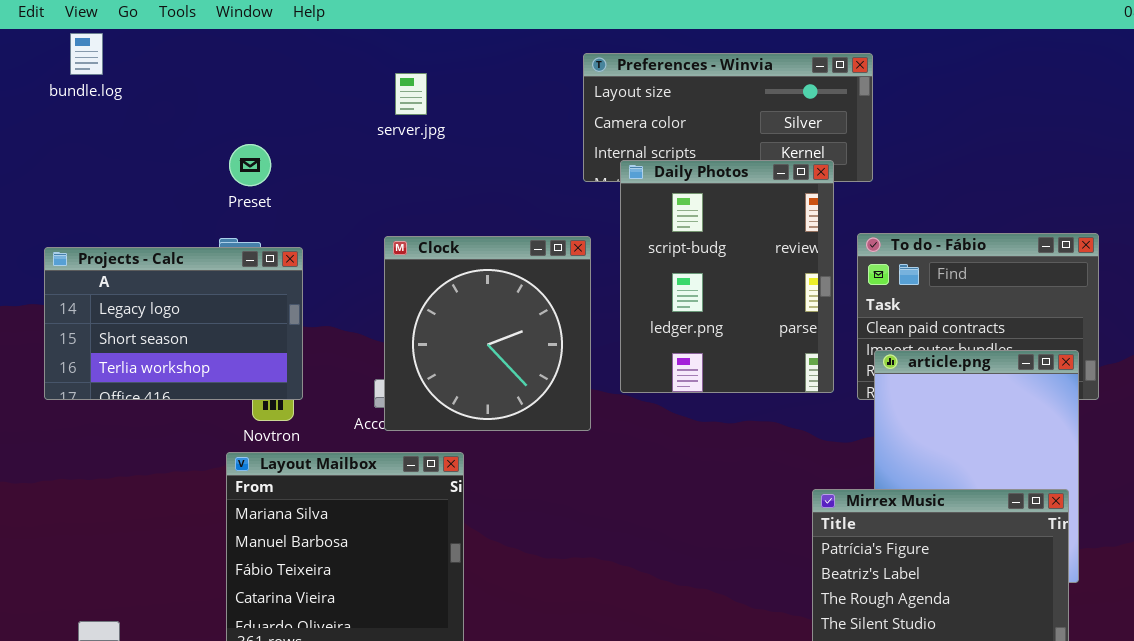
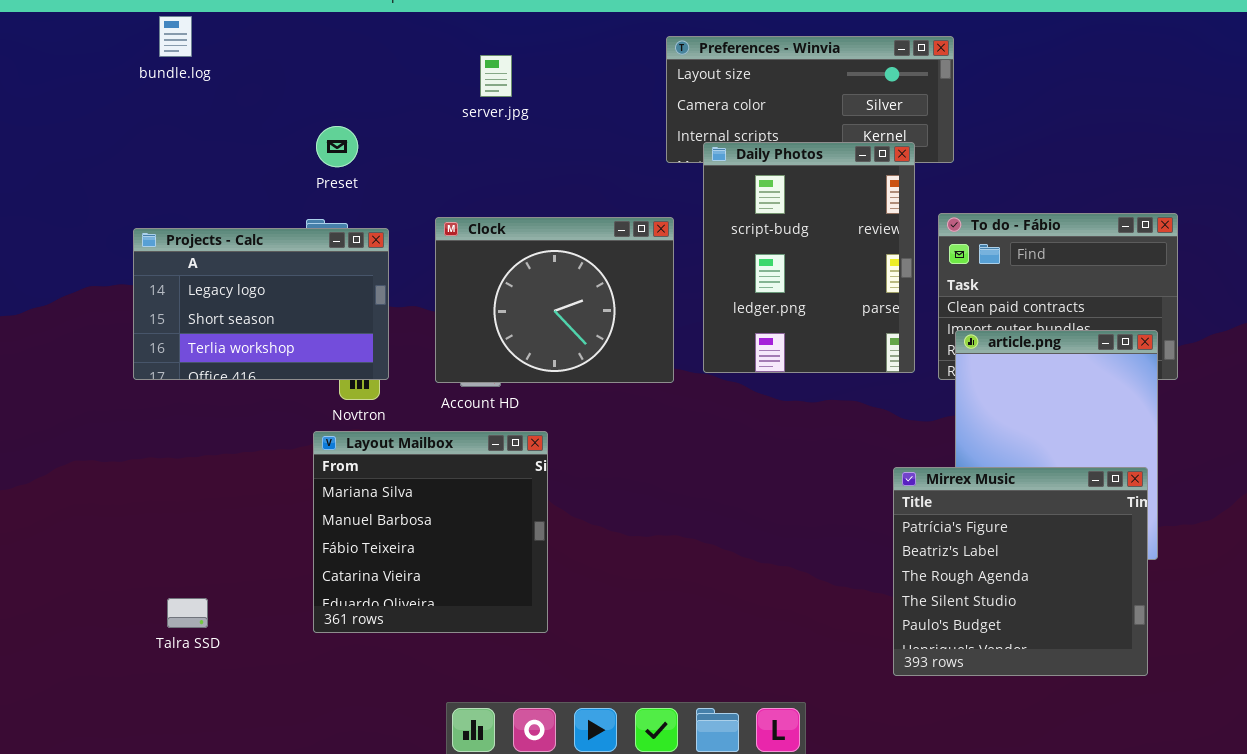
Clock: [384,236,591,431] -> [435,217,674,383], resized

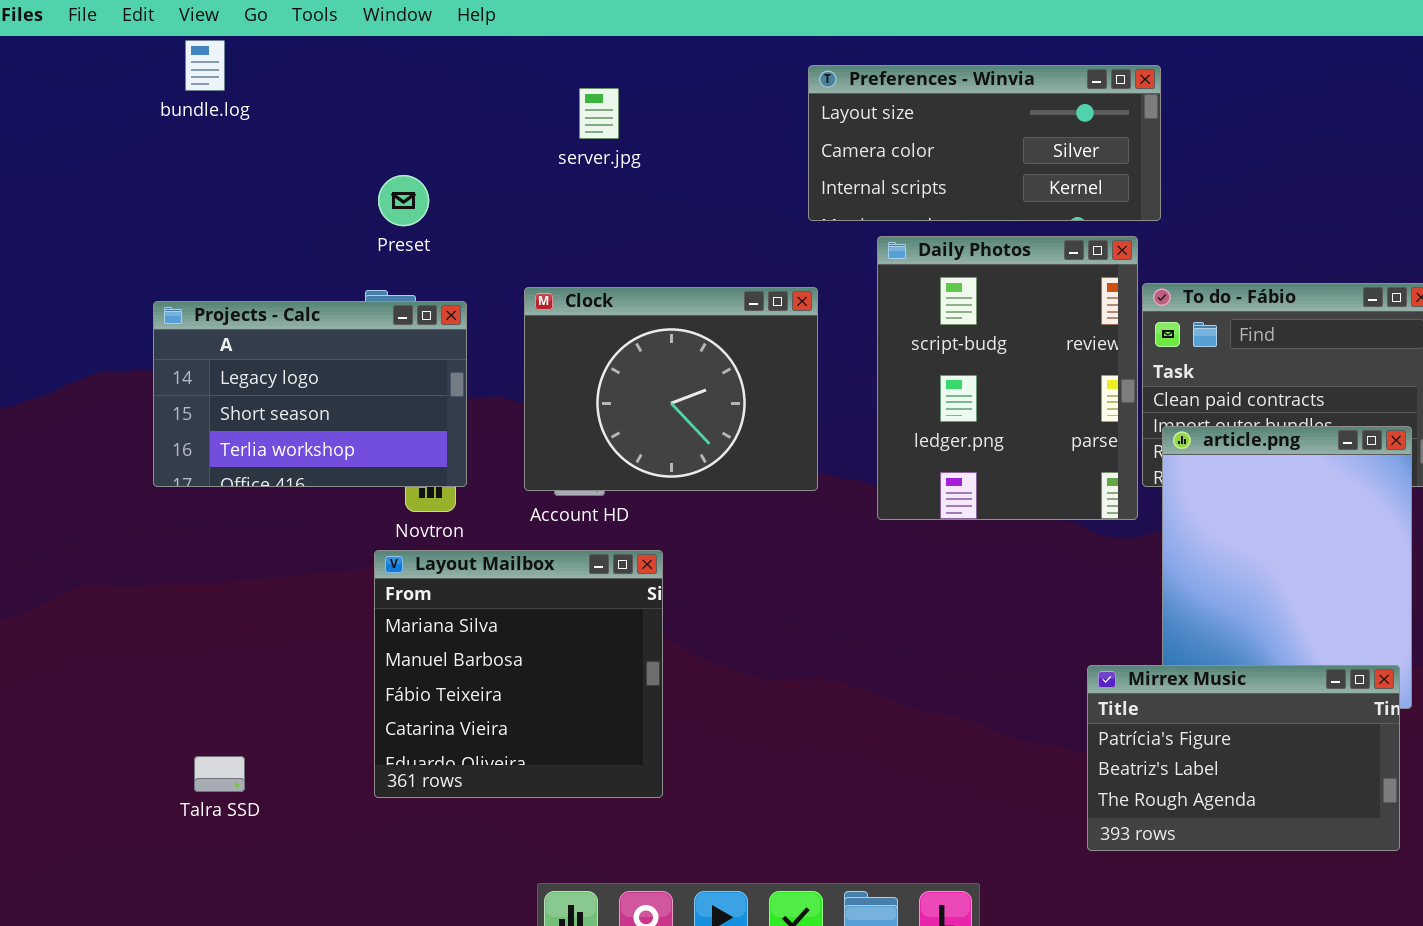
Daily Photos: [703,142,915,373] -> [877,236,1138,520], moved
Mirrex Music: [893,467,1148,676] -> [1087,665,1400,851], resized

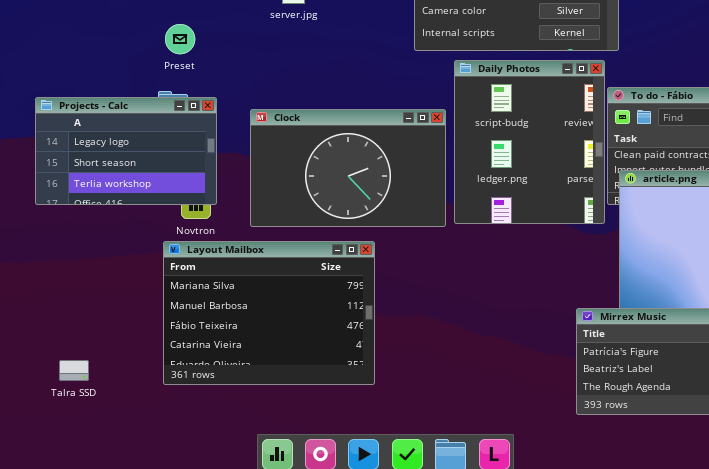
Clock: [524,287,818,491] -> [250,109,446,227], moved, resized
Layout Mailbox: [374,550,663,798] -> [163,241,375,385], resized

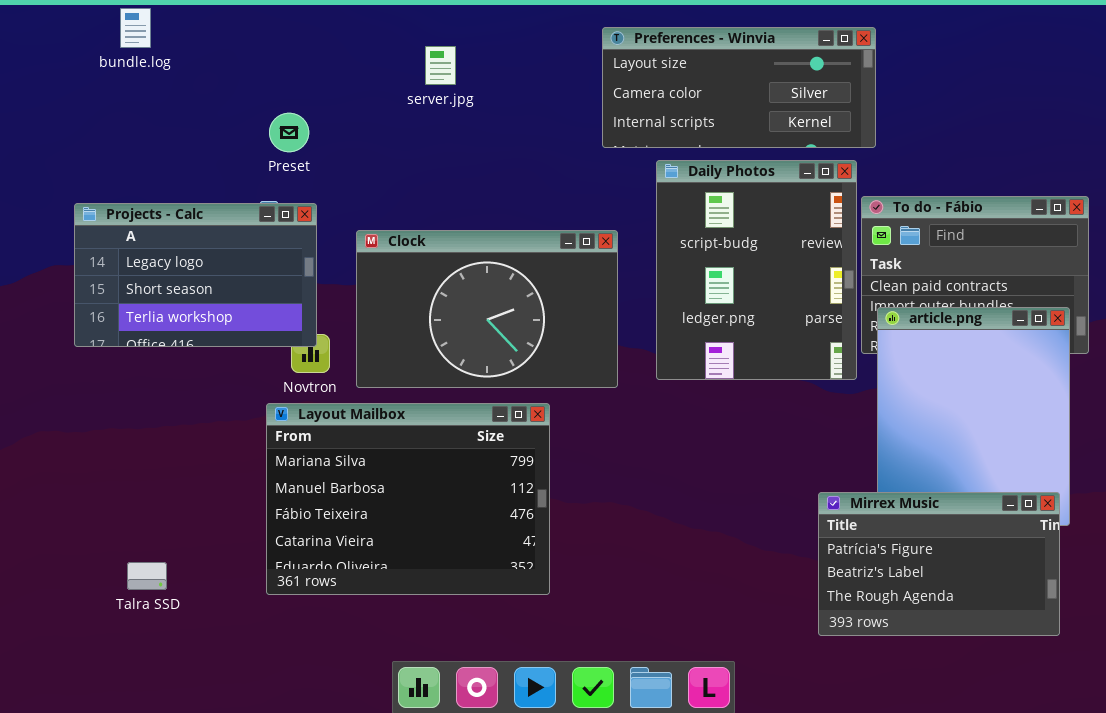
Projects - Calc: [35,97,217,205] -> [74,203,317,347], moved
Clock: [250,109,446,227] -> [356,230,618,388], moved

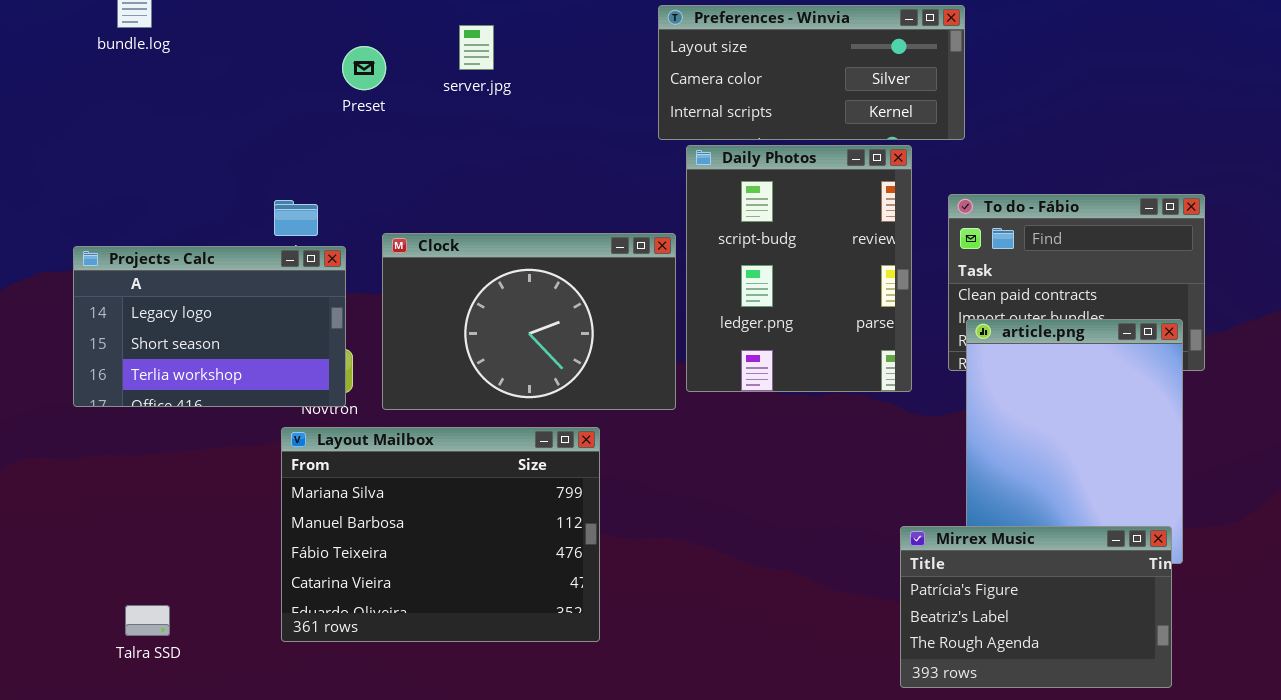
Preset: [269,113,309,152] -> [342,46,386,90], moved
Daily Photos: [656,160,857,380] -> [686,145,912,392], moved
Projects - Calc: [74,203,317,347] -> [73,246,346,407], moved

